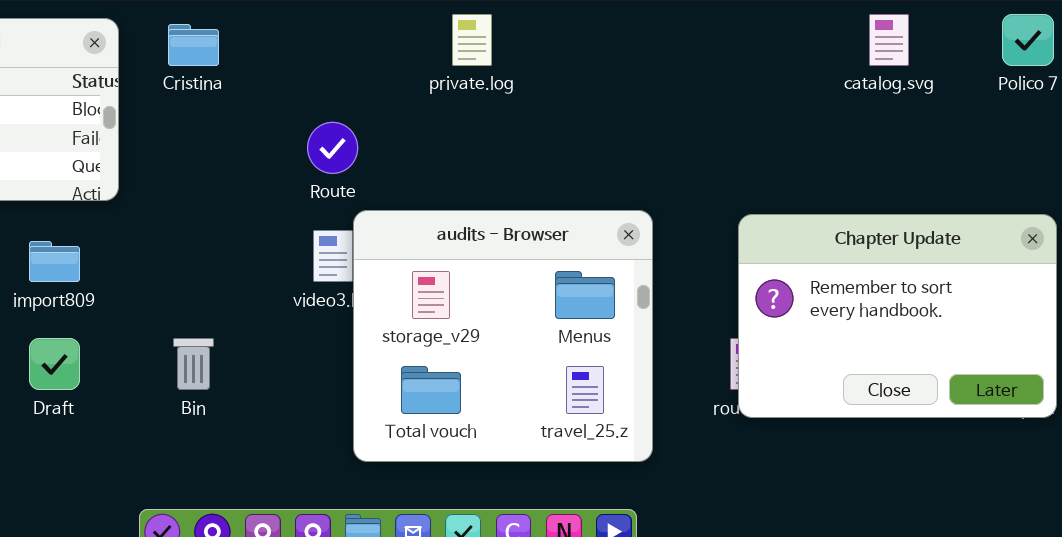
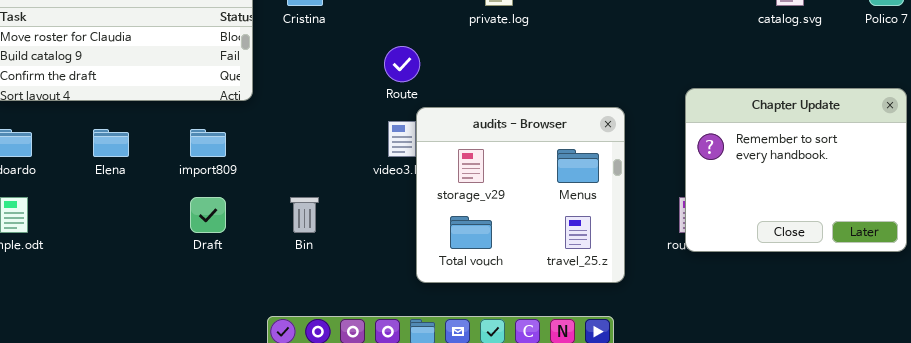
Chapter Update: [738,214,1057,418] -> [685,88,907,252], resized

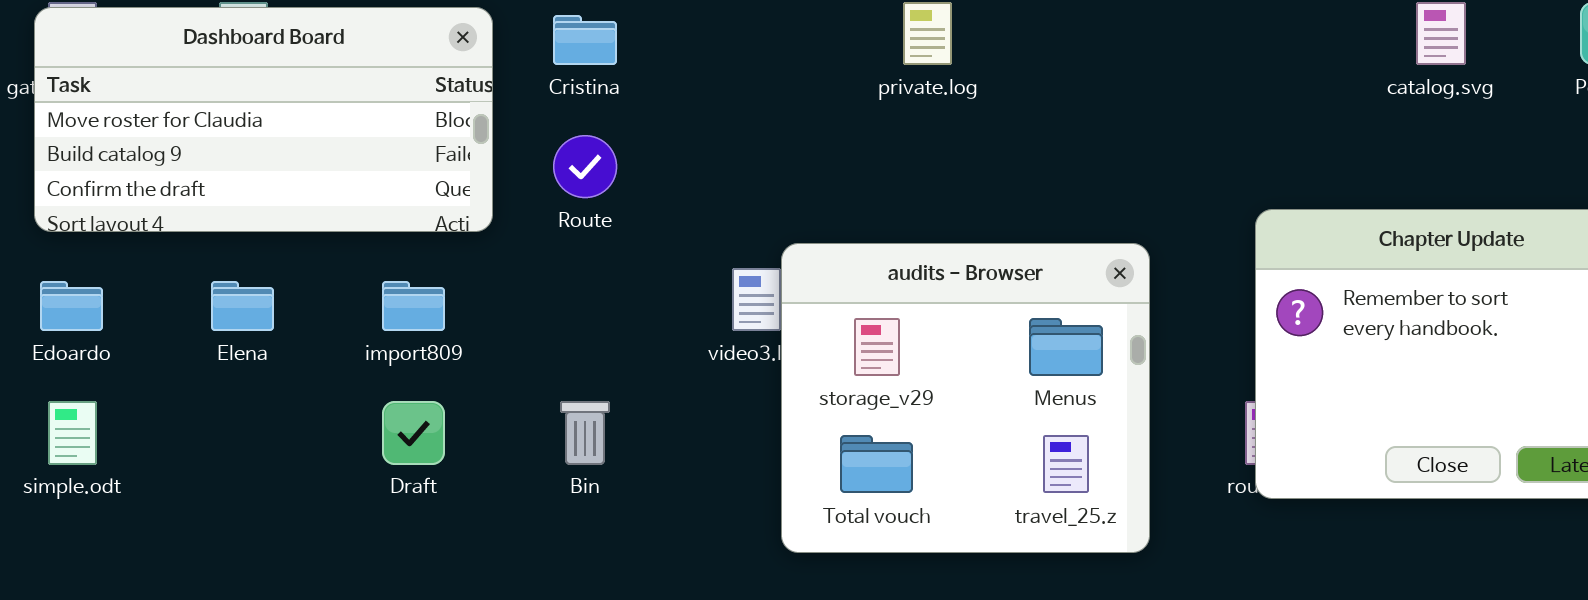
Route: [384,46,420,82] -> [553,135,617,198], moved

